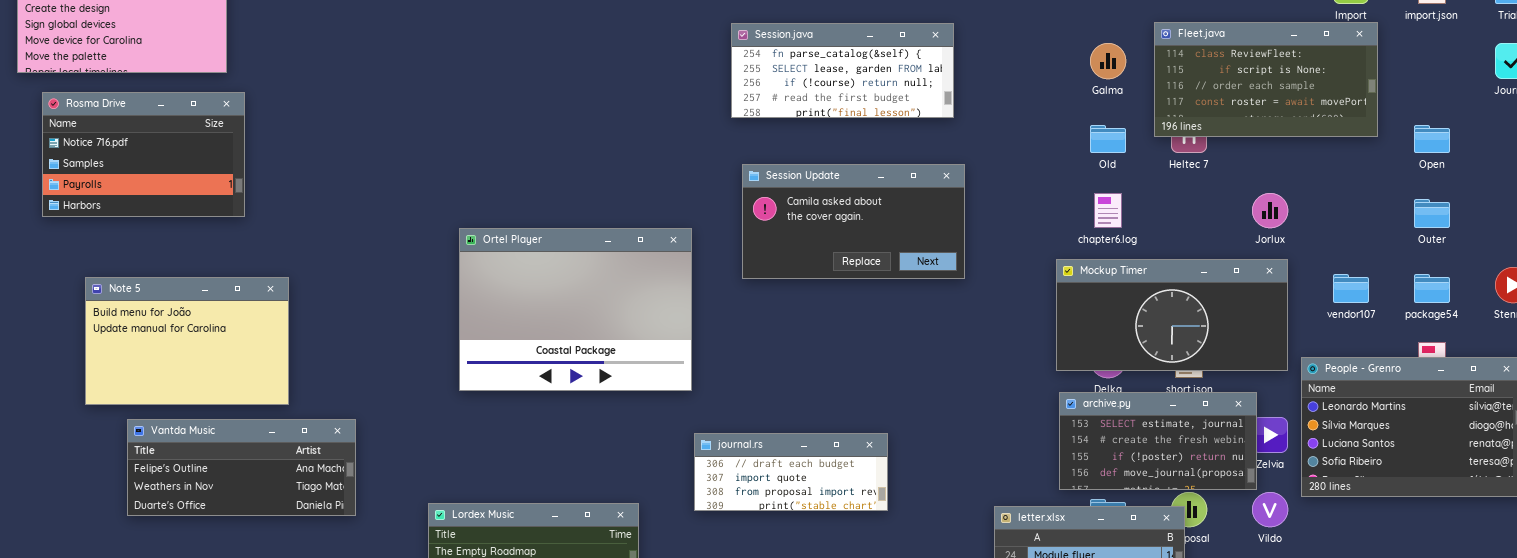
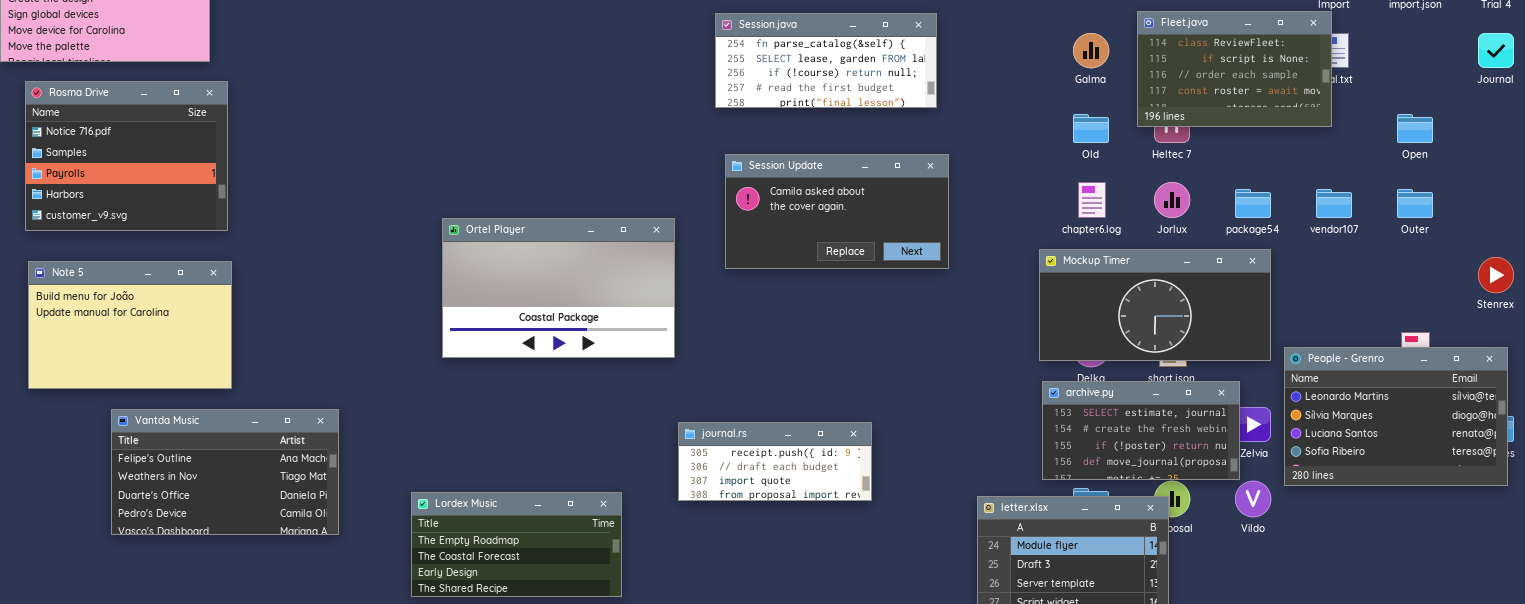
Fleet.java: [1154,22,1378,137] -> [1137,11,1332,127], resized
Rosma Drive: [42,92,245,217] -> [25,81,228,231], resized
Jorlux: [1252,193,1288,228] -> [1154,182,1190,218], moved
Ortel Player: [459,228,692,391] -> [442,218,675,358], resized
vendor107: [1333,274,1369,303] -> [1316,189,1352,218], moved
package54: [1414,274,1450,303] -> [1235,189,1271,218], moved
Note 5: [85,277,289,405] -> [28,261,232,389], moved
Vantda Music: [127,419,356,516] -> [111,409,339,535], resized
journal.rs: [694,433,888,511] -> [678,422,872,501], scrolled up 1 row

